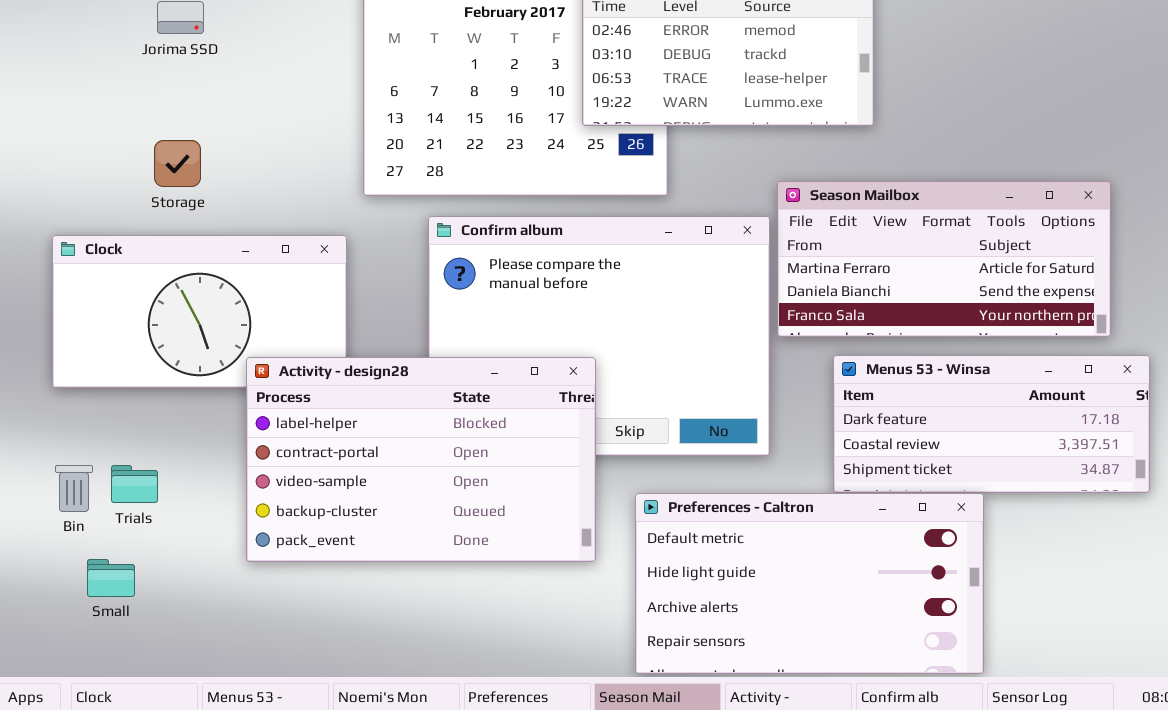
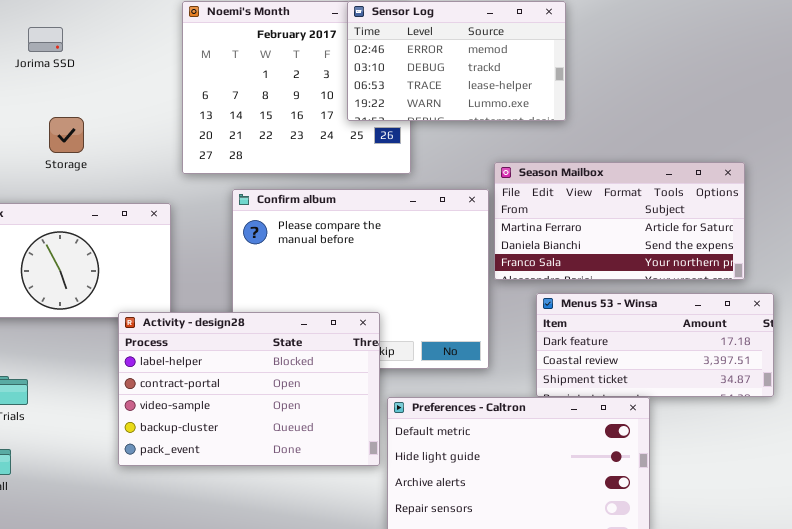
Storage: [154,140,201,187] -> [49,117,84,153], moved
Activity - design28: [246,357,596,562] -> [118,312,380,466], moved

